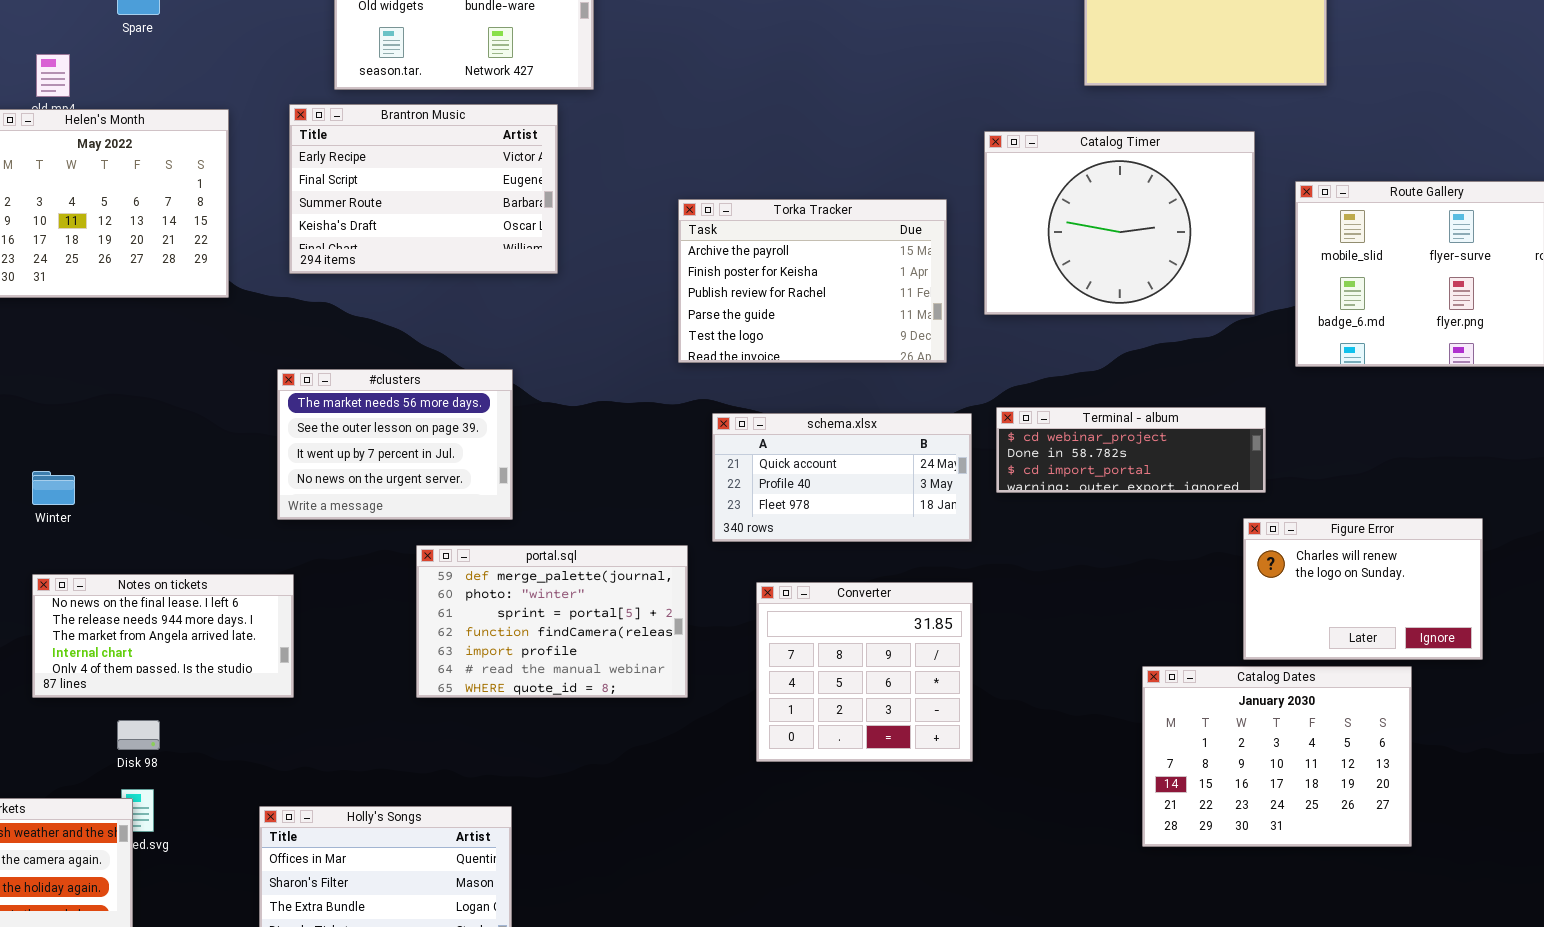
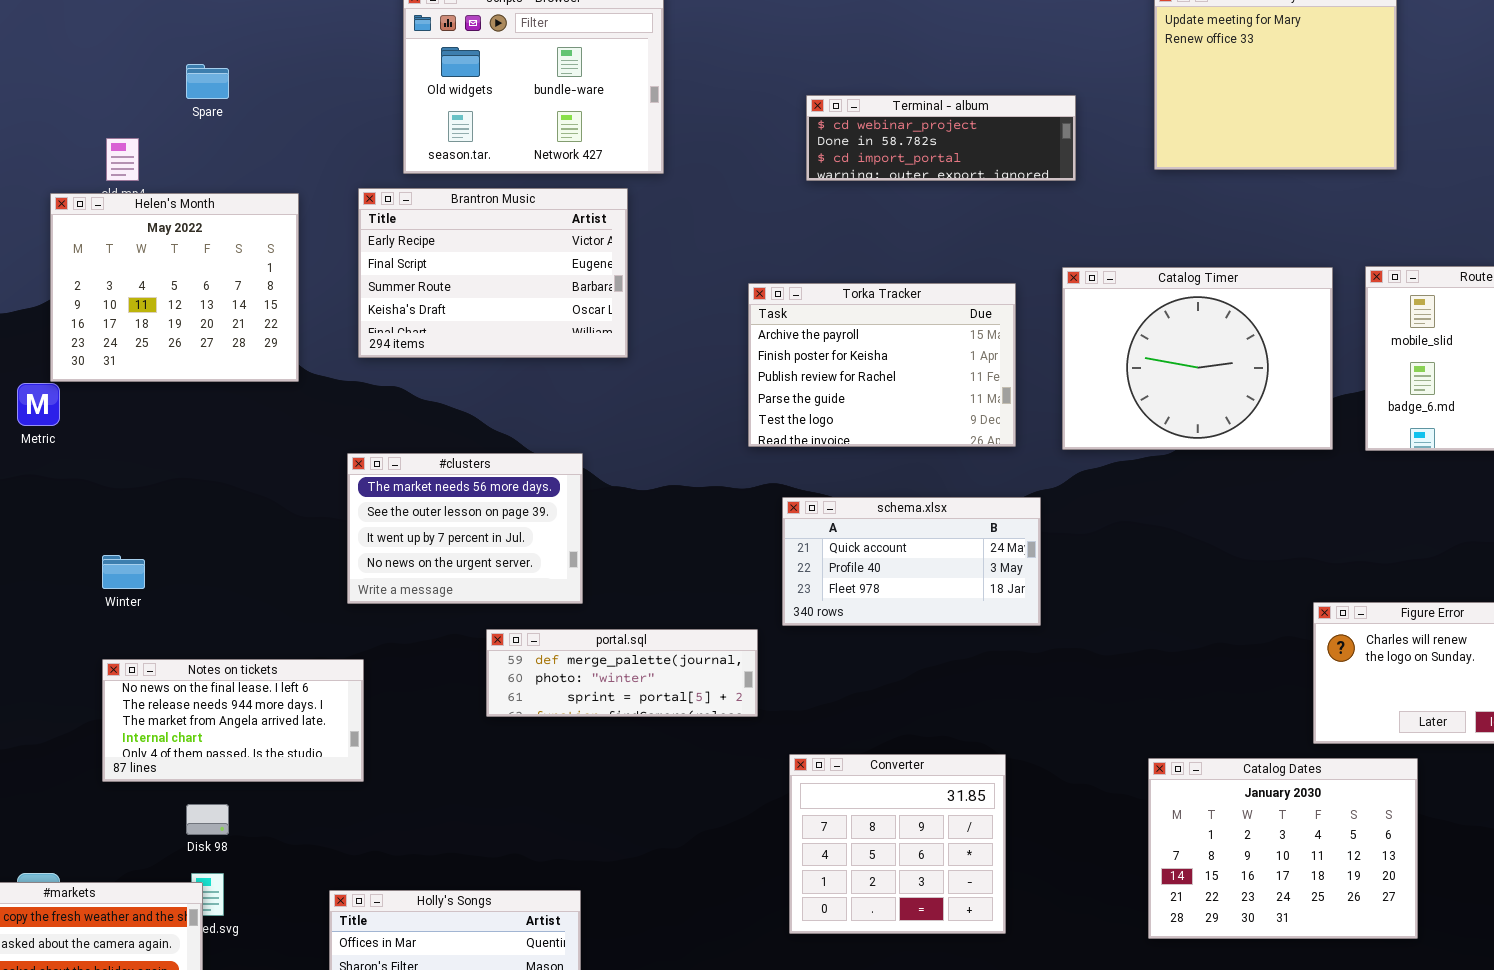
Catalog Timer: [984,131,1255,315] -> [1062,267,1333,450], moved
Terminal - album: [996,407,1266,493] -> [806,95,1076,181], moved
portal.sql: [416,545,688,698] -> [486,629,758,717], resized
Converter: [756,582,973,762] -> [789,754,1006,934], moved
Catalog Dates: [1142,666,1412,847] -> [1148,758,1418,939], moved

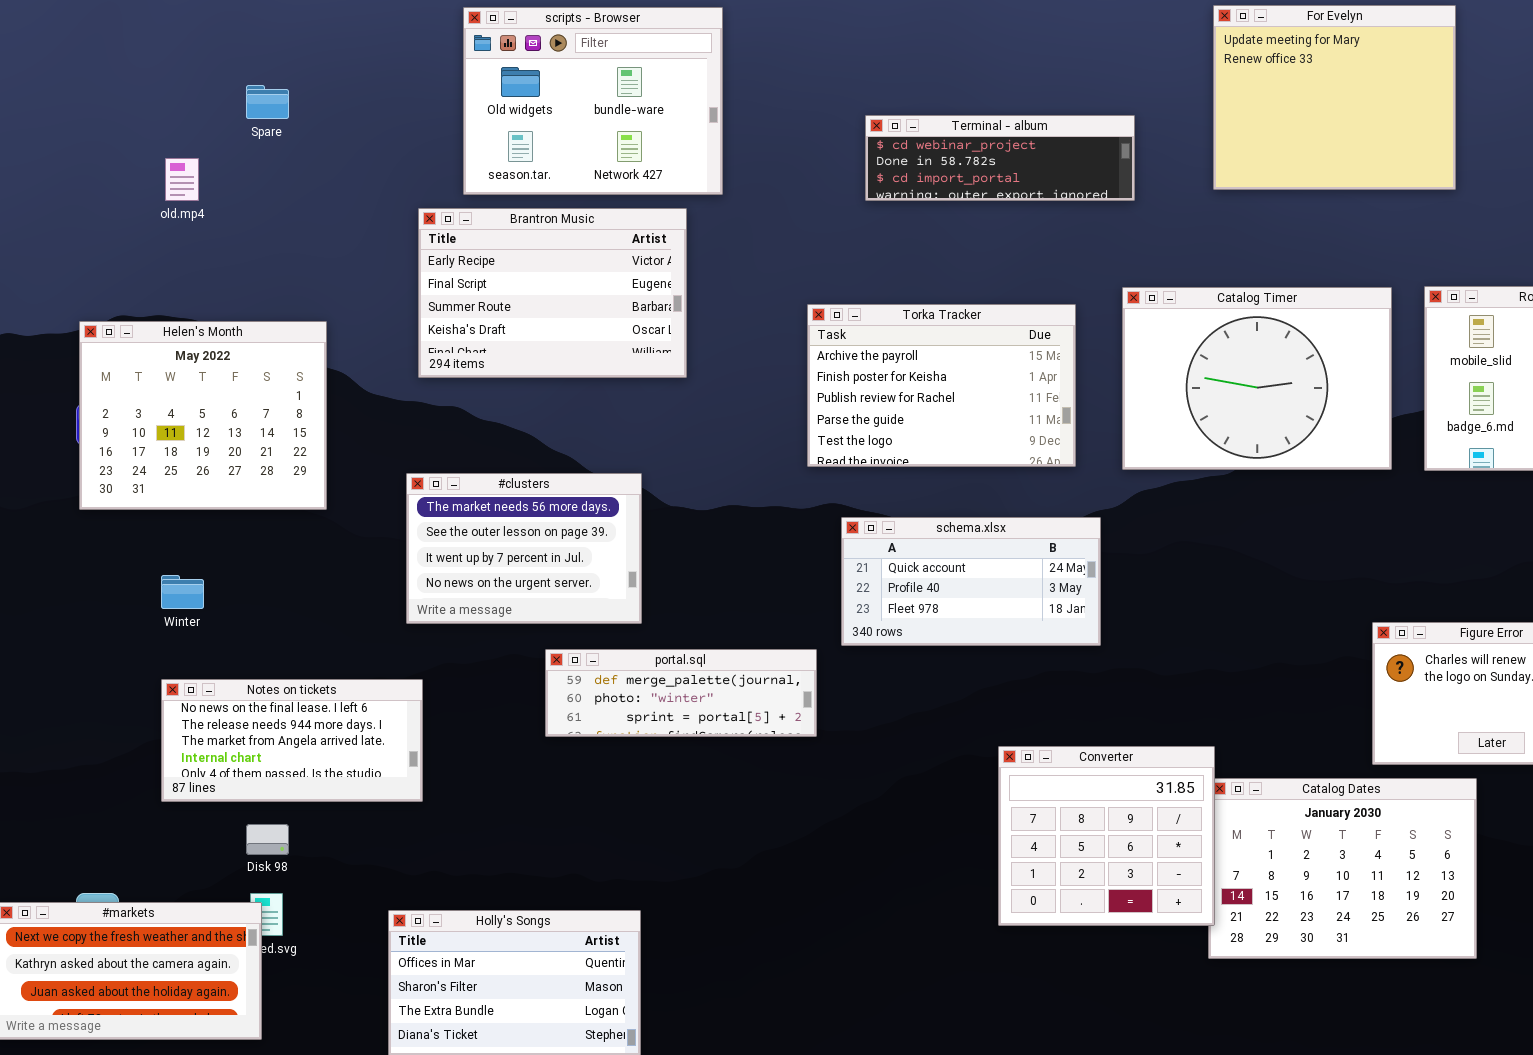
Helen's Month: [50,193,299,382] -> [79,321,327,510], moved
Converter: [789,754,1006,934] -> [998,746,1215,926], moved

